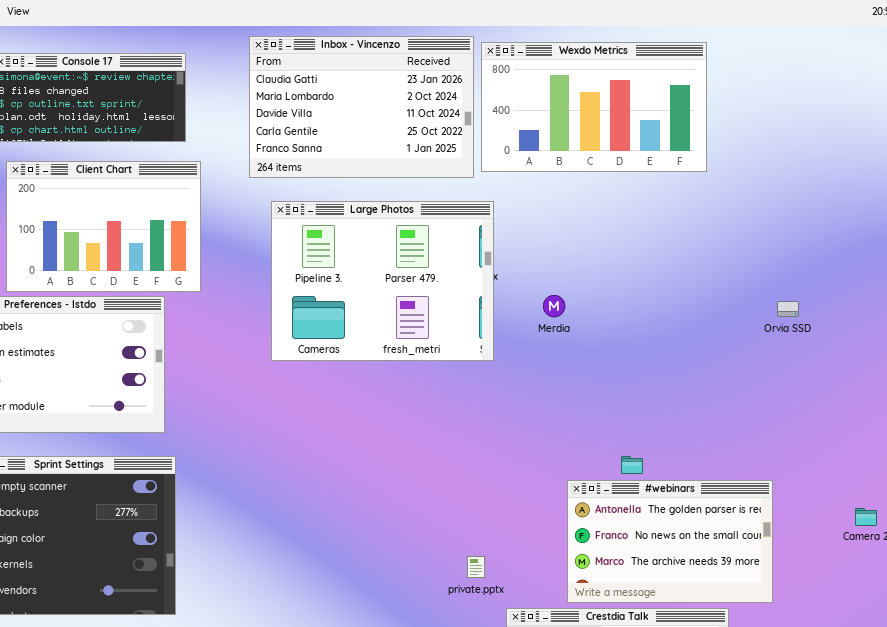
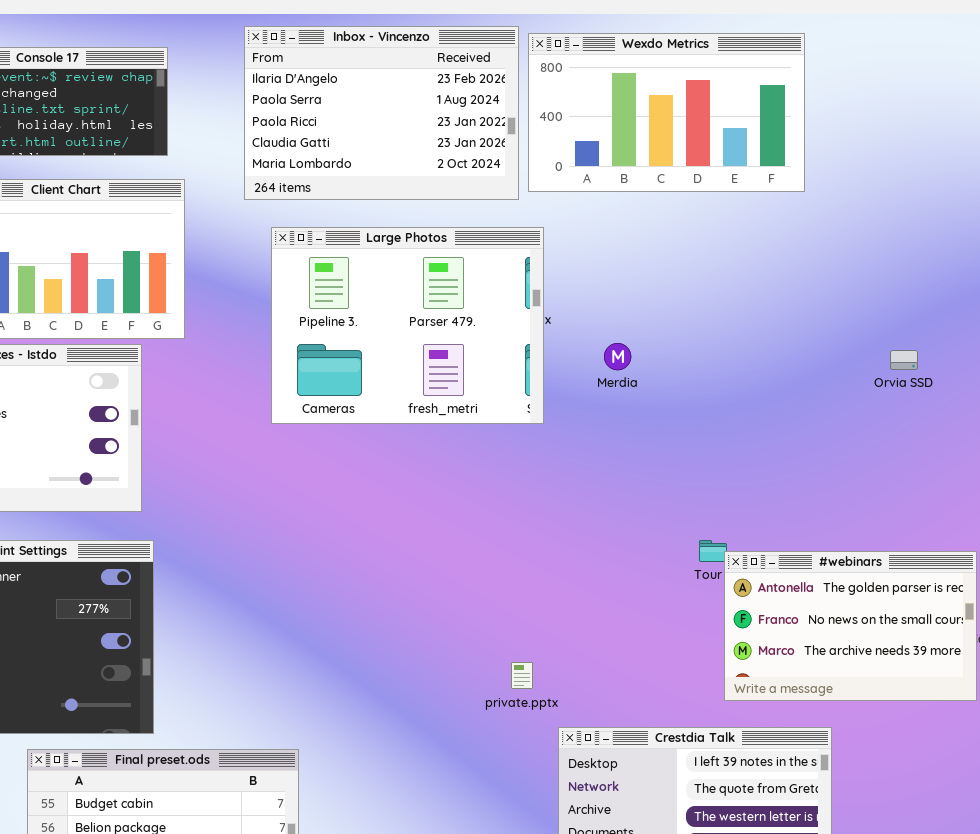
Inbox - Vincenzo: [249,36,474,178] -> [244,26,519,200], scrolled up 3 rows
#webinars: [567,480,773,603] -> [724,551,977,701], moved

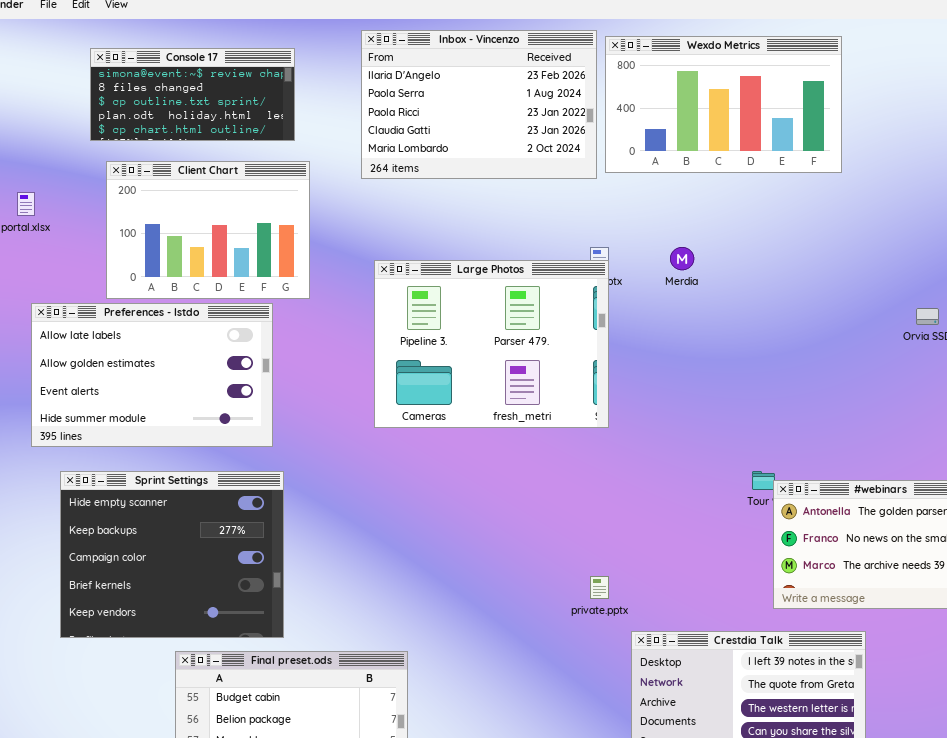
Large Photos: [271,227,544,424] -> [374,260,609,428], moved
Merdia: [604,343,631,370] -> [670,247,694,270], moved

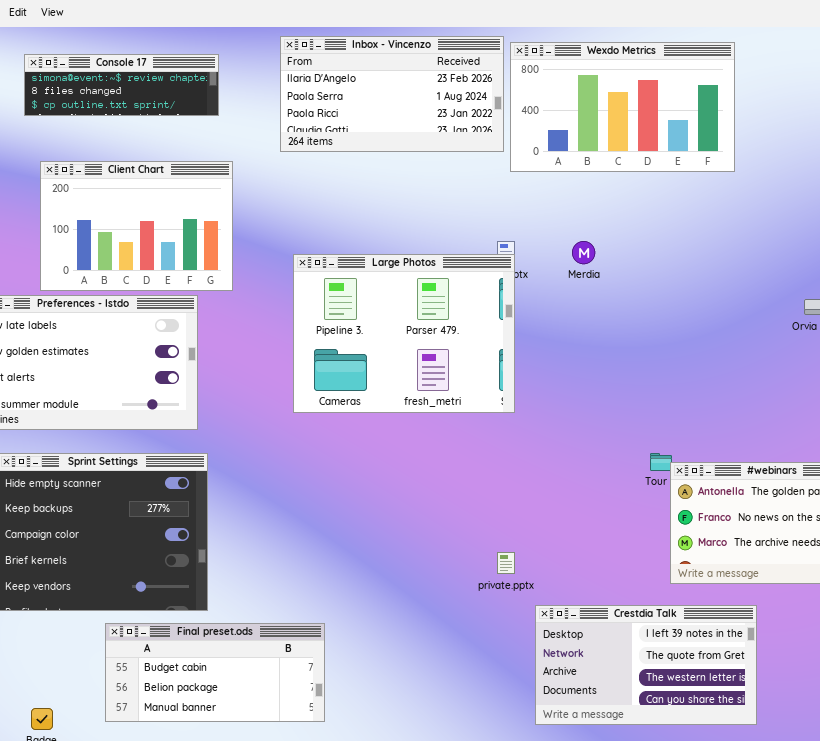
Inbox - Vincenzo: [361,30,597,179] -> [280,36,504,152], resized
Console 17: [90,48,295,141] -> [24,54,219,116], resized

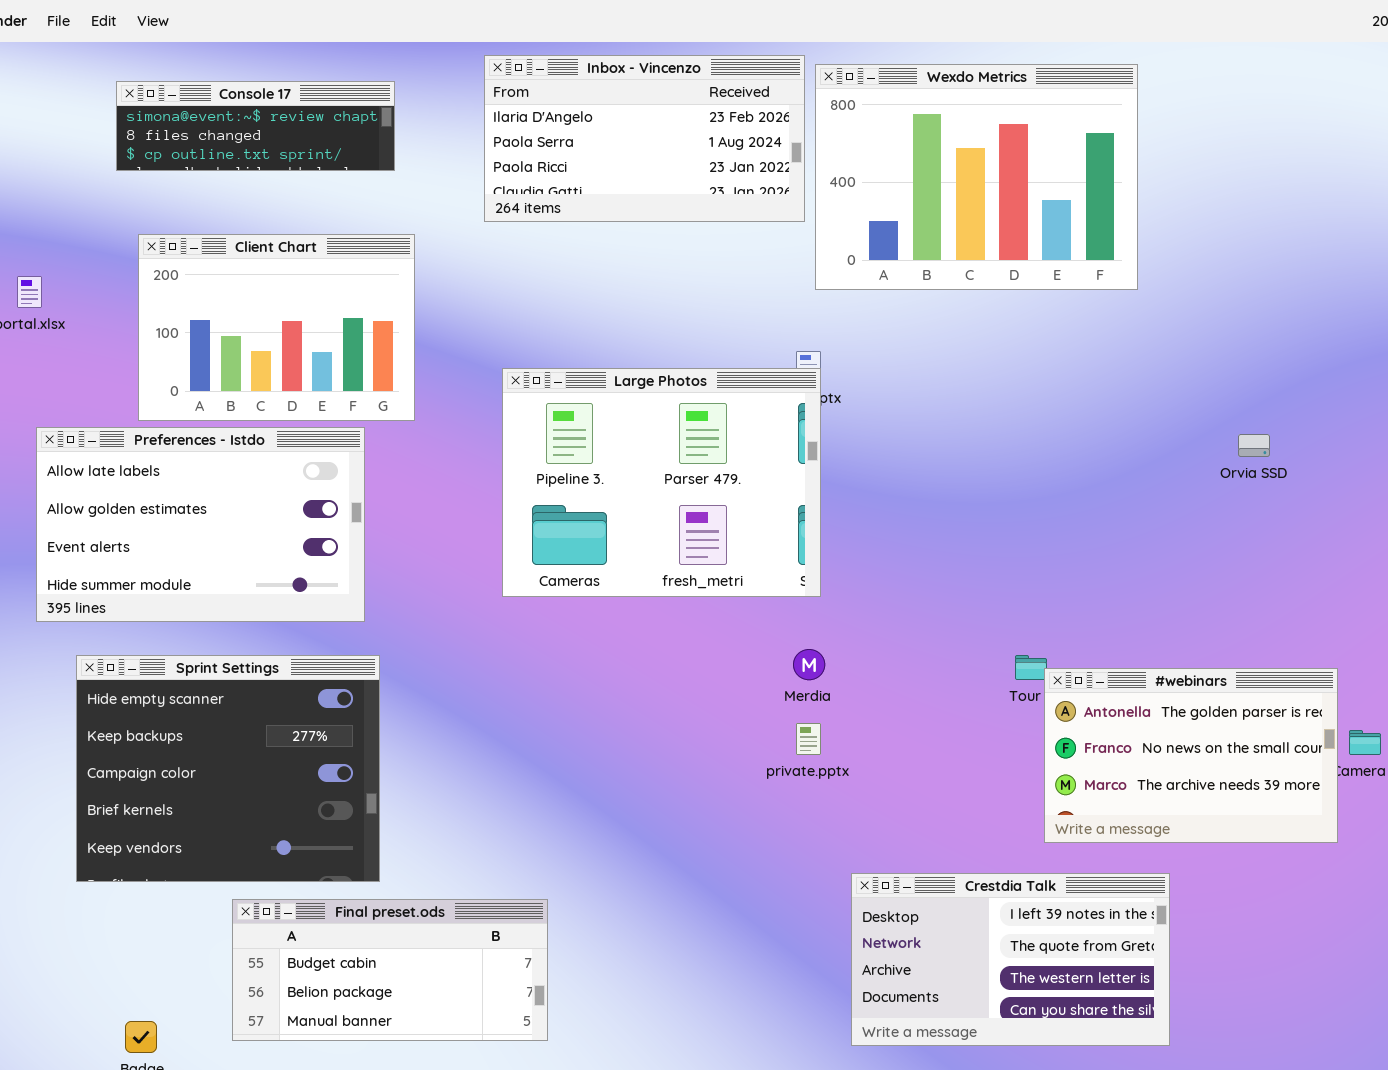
Wexdo Metrics: [510,42,735,172] -> [815,64,1138,290], resized
Merdia: [572,241,595,264] -> [793,649,825,680], moved
private.pptx: [497,552,515,574] -> [796,723,821,755], moved

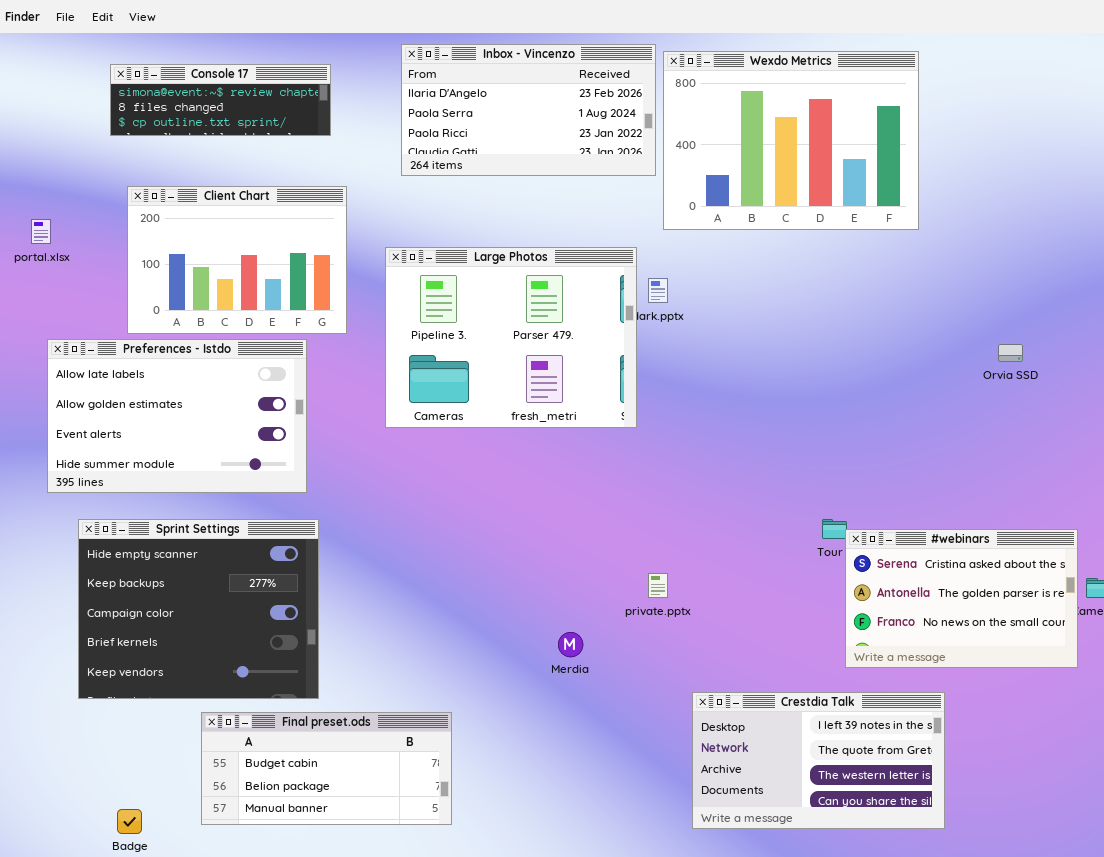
Large Photos: [502,368,821,597] -> [385,247,637,428], moved
Merdia: [793,649,825,680] -> [558,632,583,657], moved
#webinars: [1044,668,1338,843] -> [845,529,1078,668], scrolled up 1 row

